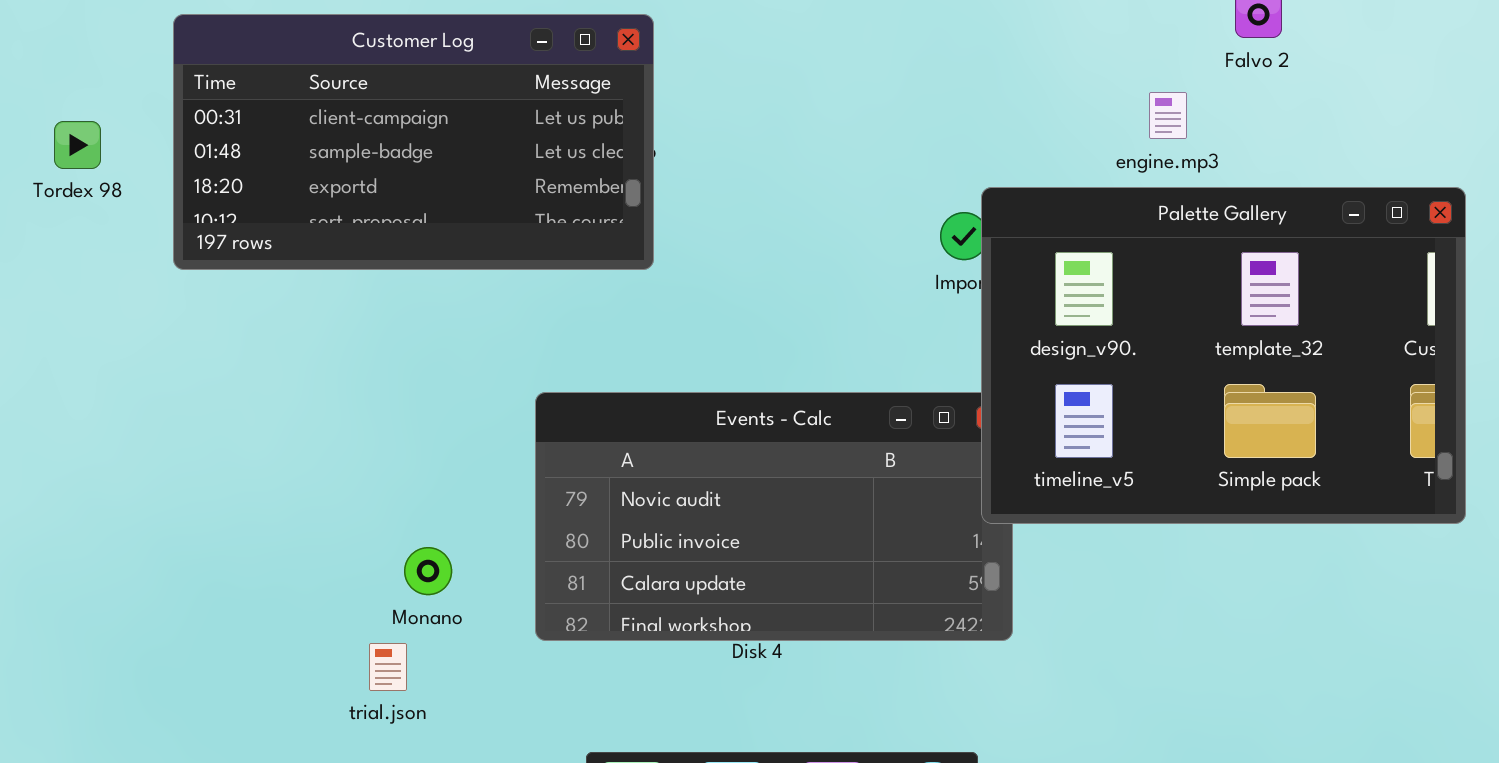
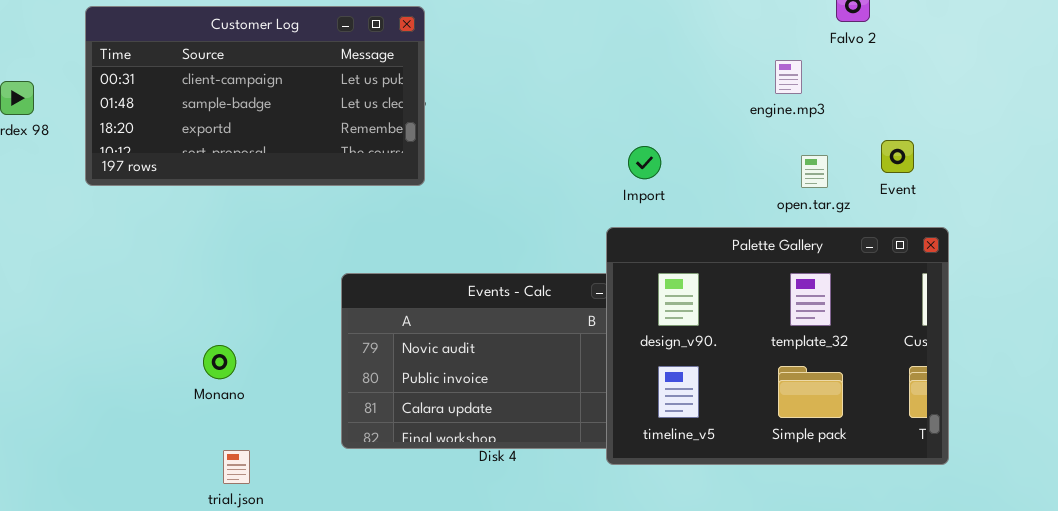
Palette Gallery: [981,187,1466,524] -> [606,227,949,465], moved
Monano: [404,547,452,595] -> [203,345,236,379], moved

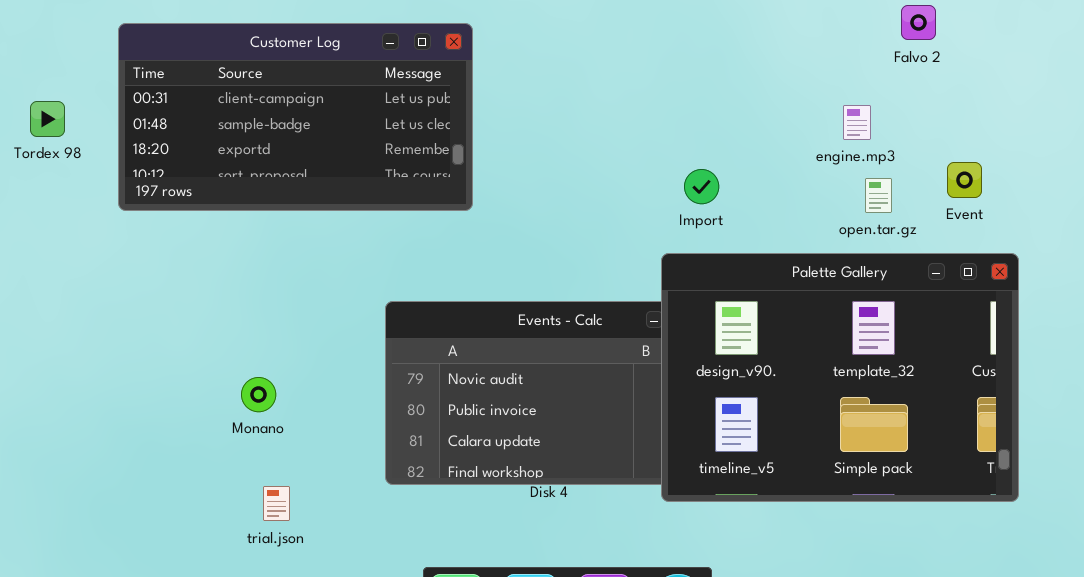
engine.mp3: [775,60,802,94] -> [843,105,871,140], moved

